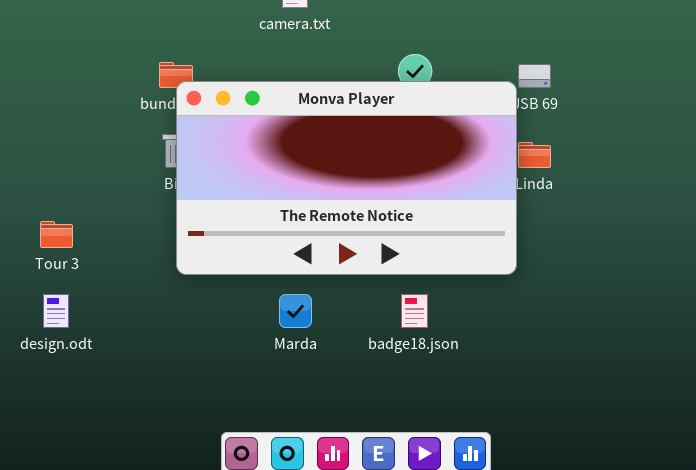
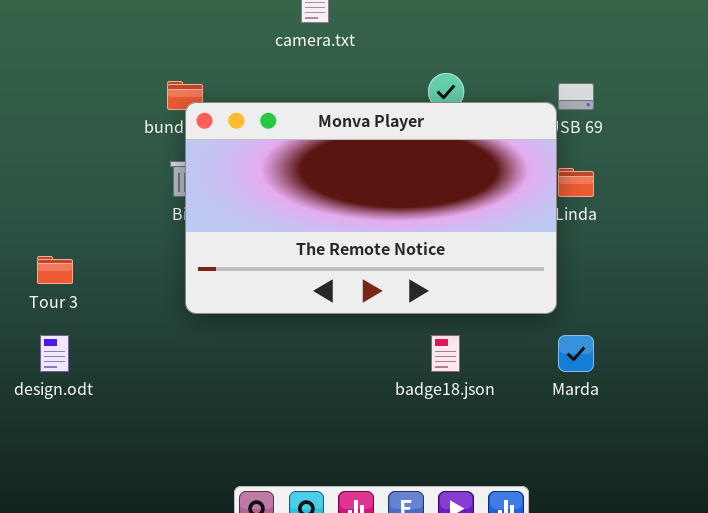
Marda: [279,294,312,328] -> [558,335,594,372], moved

